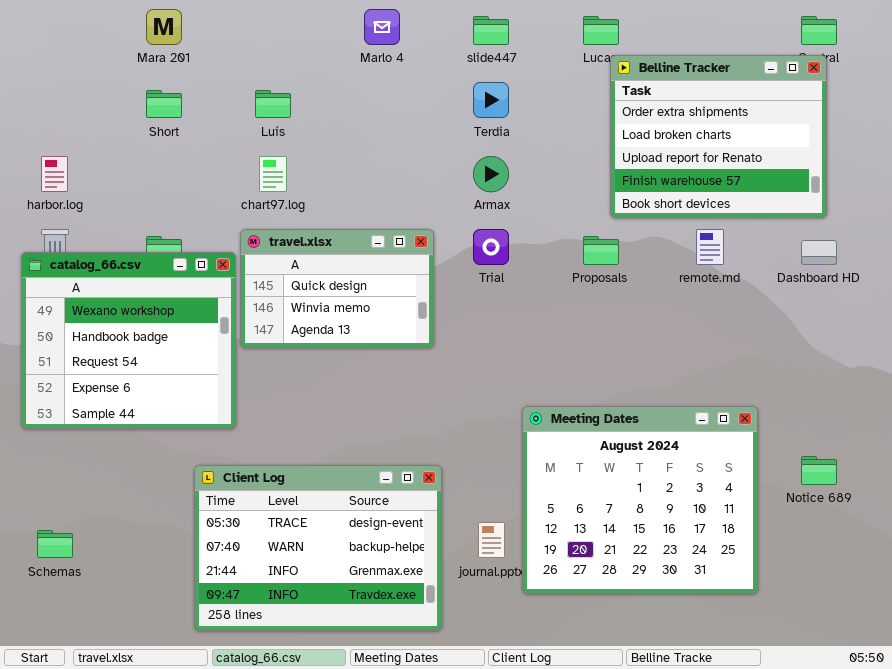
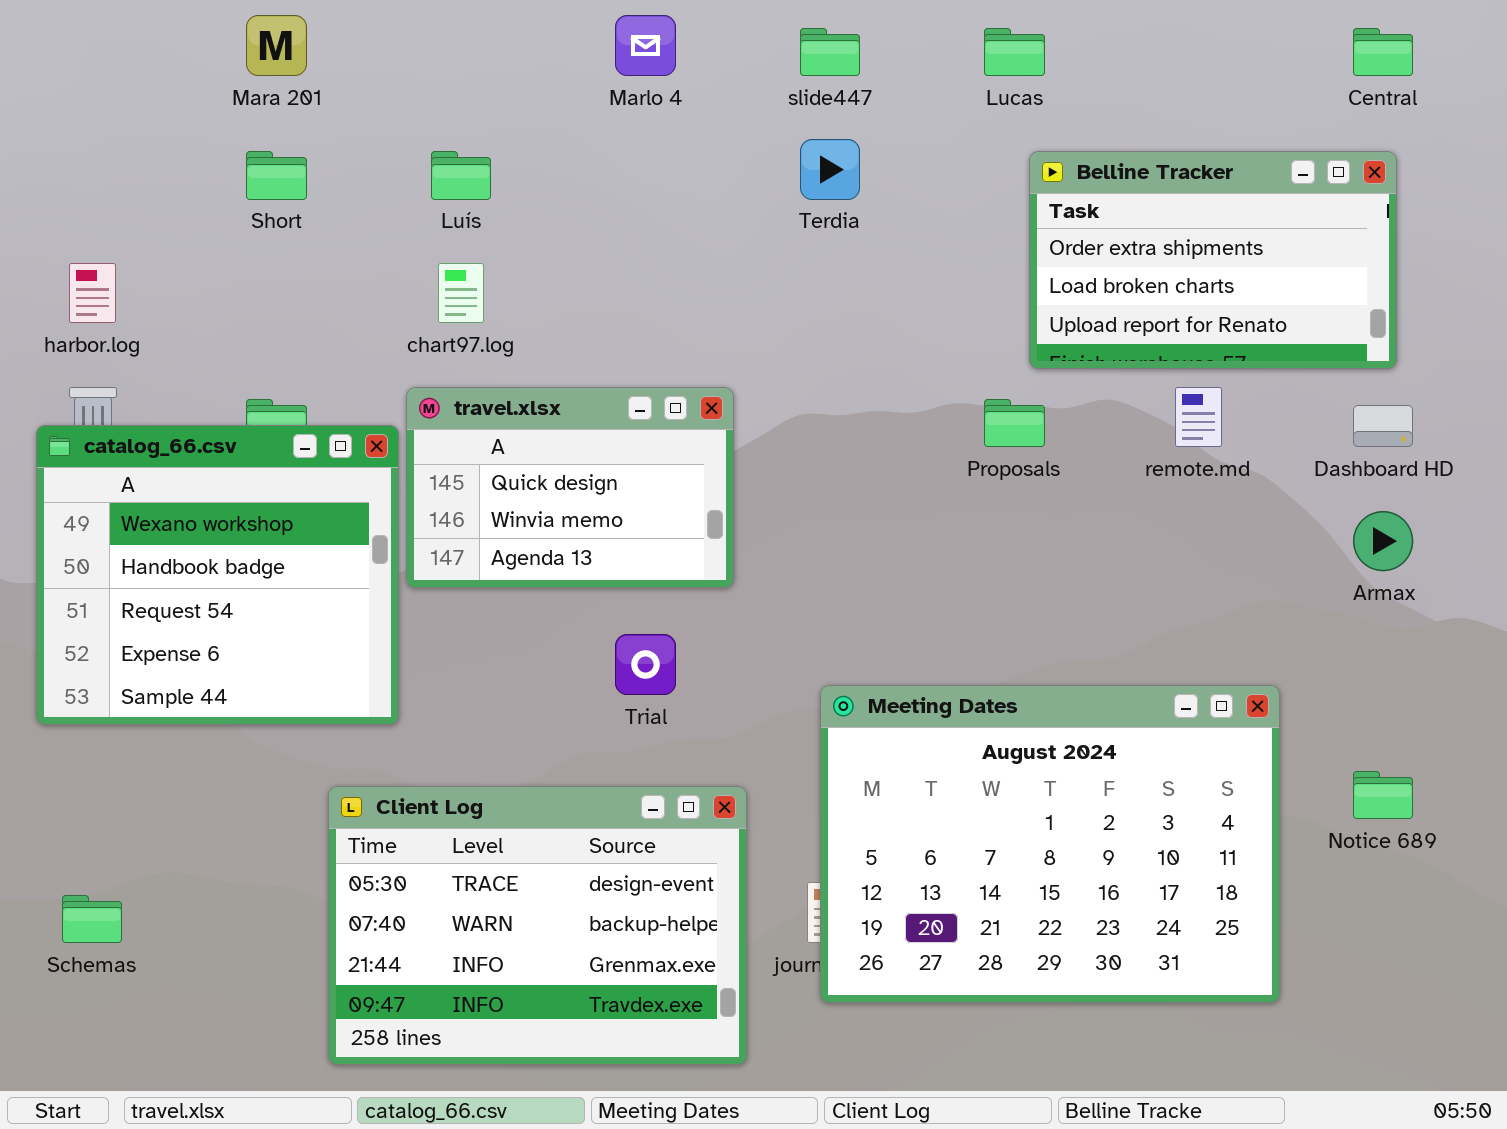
Belline Tracker: [610,55,827,218] -> [1029,151,1397,369], resized
Armax: [473,156,509,192] -> [1353,511,1413,571], moved
Trial: [473,229,509,265] -> [615,634,676,695], moved
Meeting Dates: [522,406,758,594] -> [820,685,1280,1003], resized

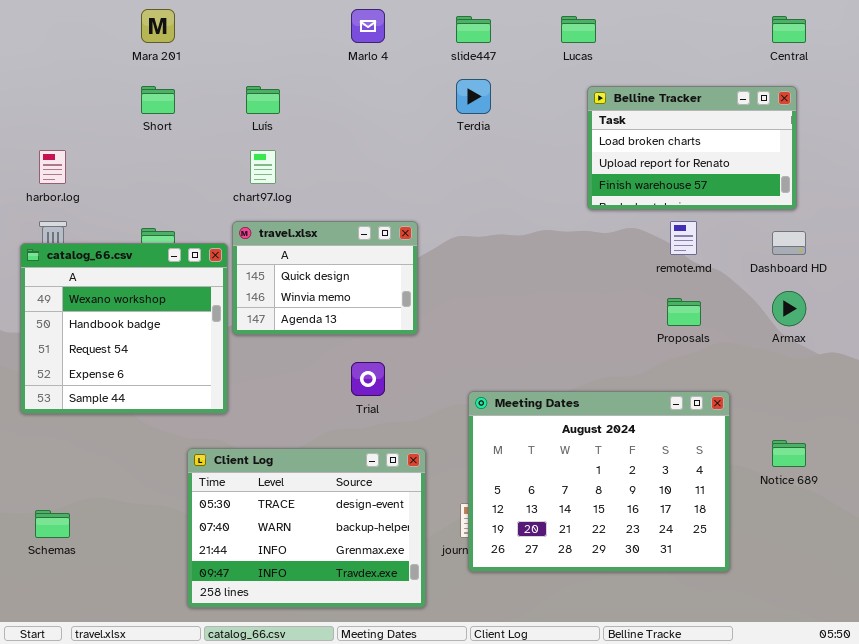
Belline Tracker: [1029,151,1397,369] -> [587,86,797,210], scrolled down 1 row
Proposals: [984,399,1045,447] -> [667,298,701,326], moved

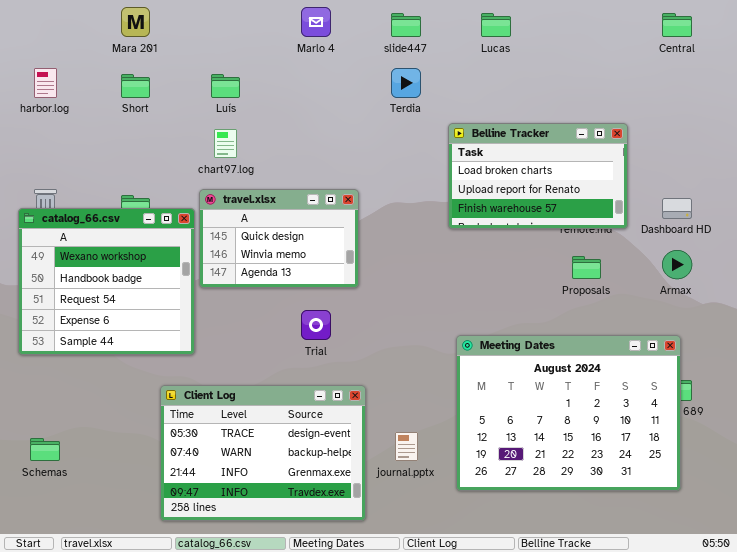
Belline Tracker: [587,86,797,210] -> [448,123,628,229], moved
harbor.log: [39,150,66,184] -> [34,68,57,98], moved
Meeting Dates: [468,391,730,572] -> [456,335,681,491], moved

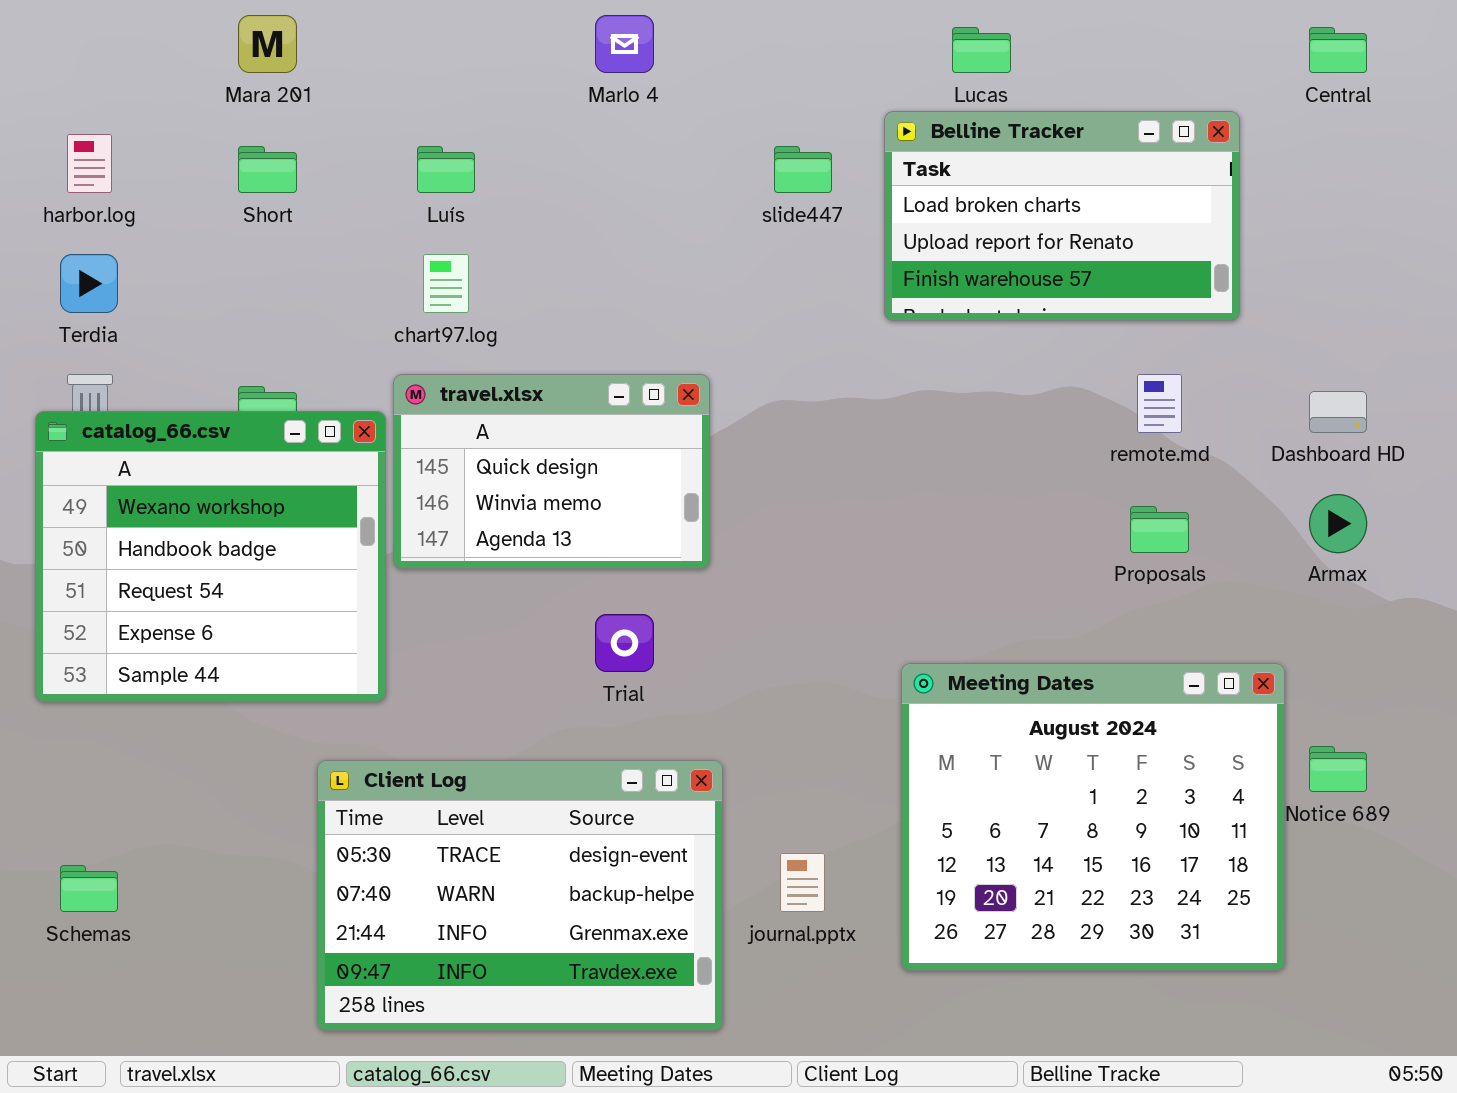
slide447: [391,13,421,37] -> [774,146,832,193], moved
Terdia: [391,68,421,98] -> [60,254,118,313], moved
Belline Tracker: [448,123,628,229] -> [884,111,1240,321], moved
Meeting Dates: [456,335,681,491] -> [901,663,1285,971], resized

